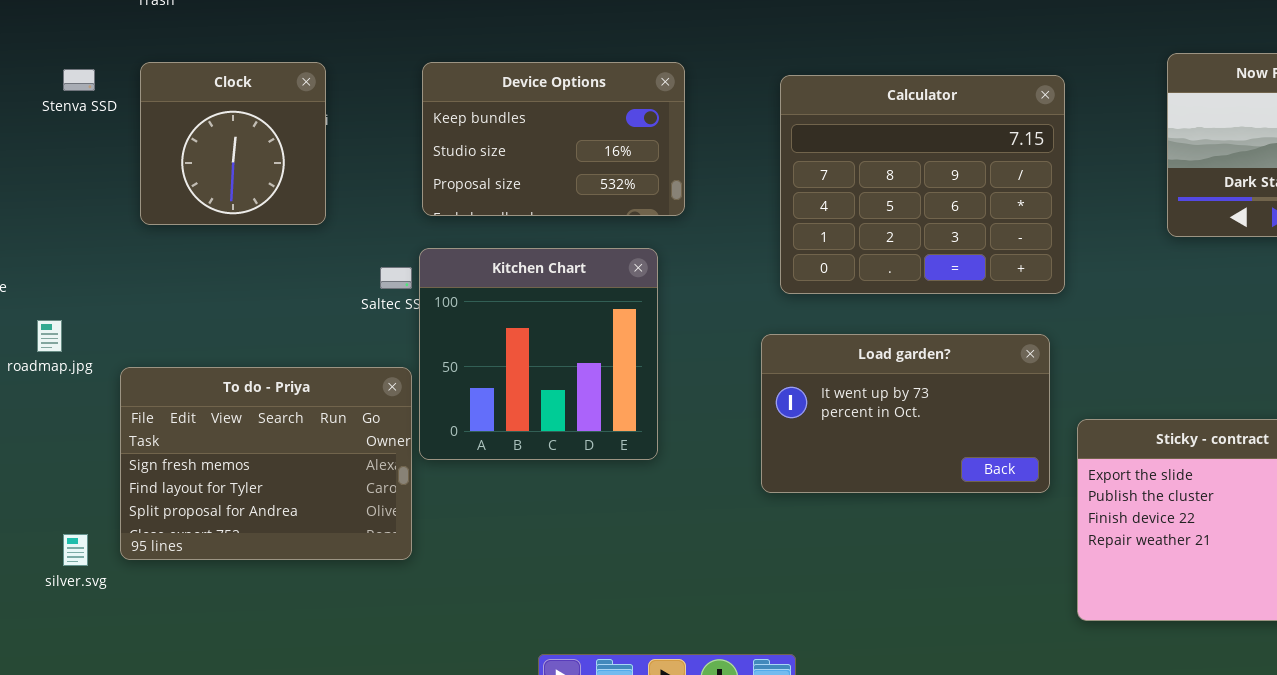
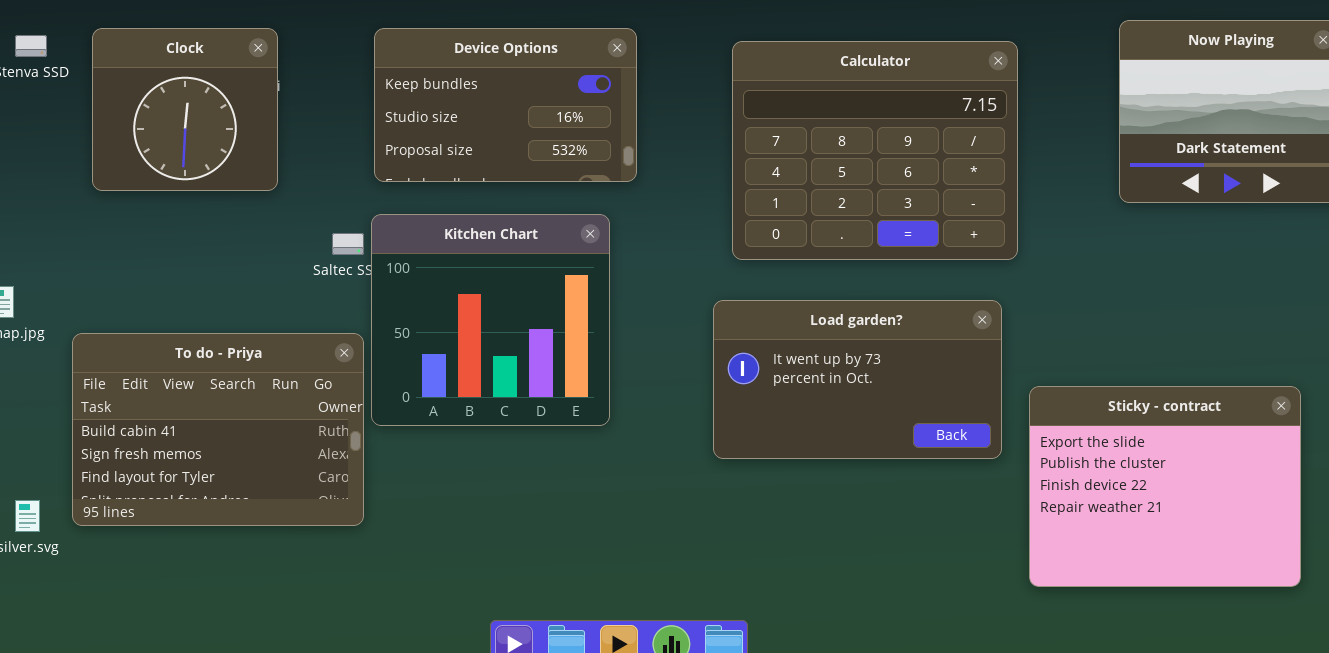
To do - Priya: [120,367,412,560] -> [72,333,364,526], scrolled up 1 row

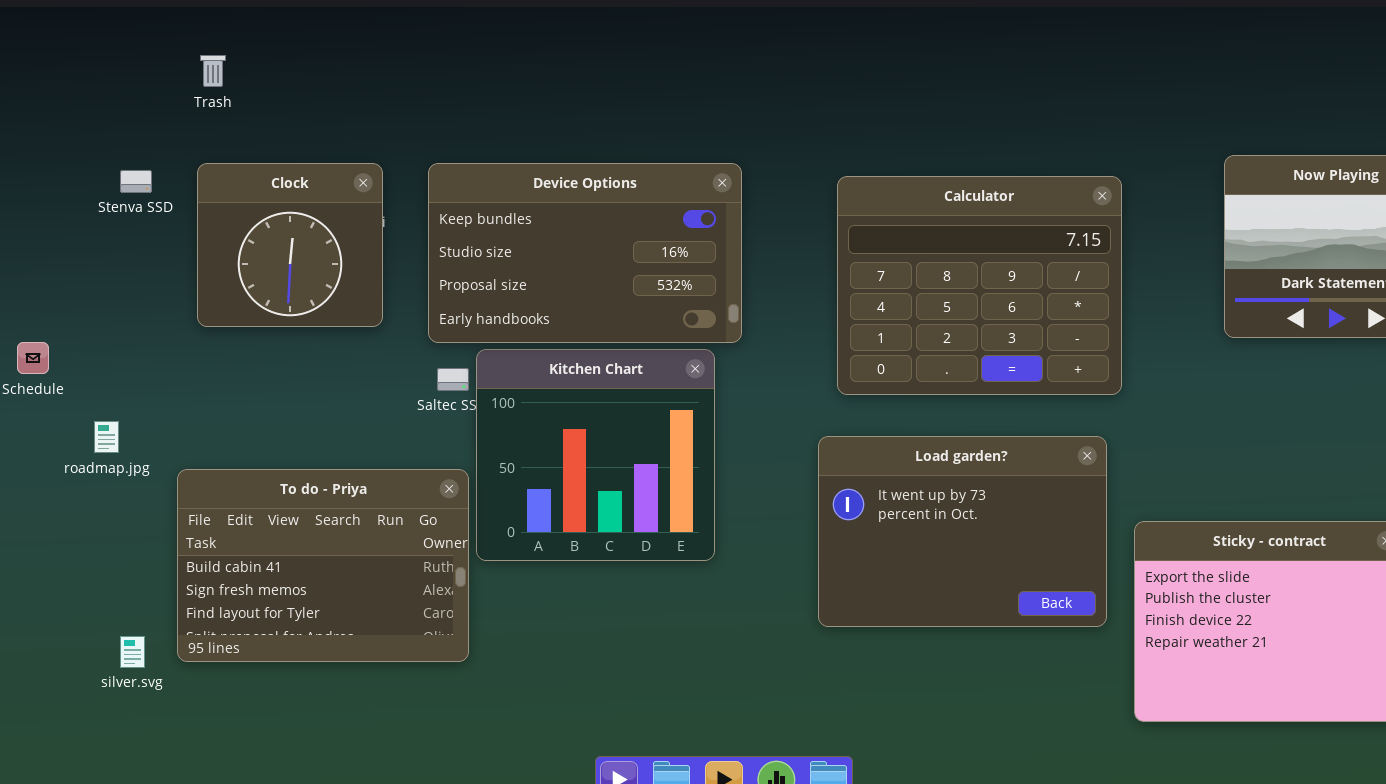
Device Options: [374,28,637,182] -> [428,163,742,343], resized
Load garden?: [713,300,1002,459] -> [818,436,1107,627], resized

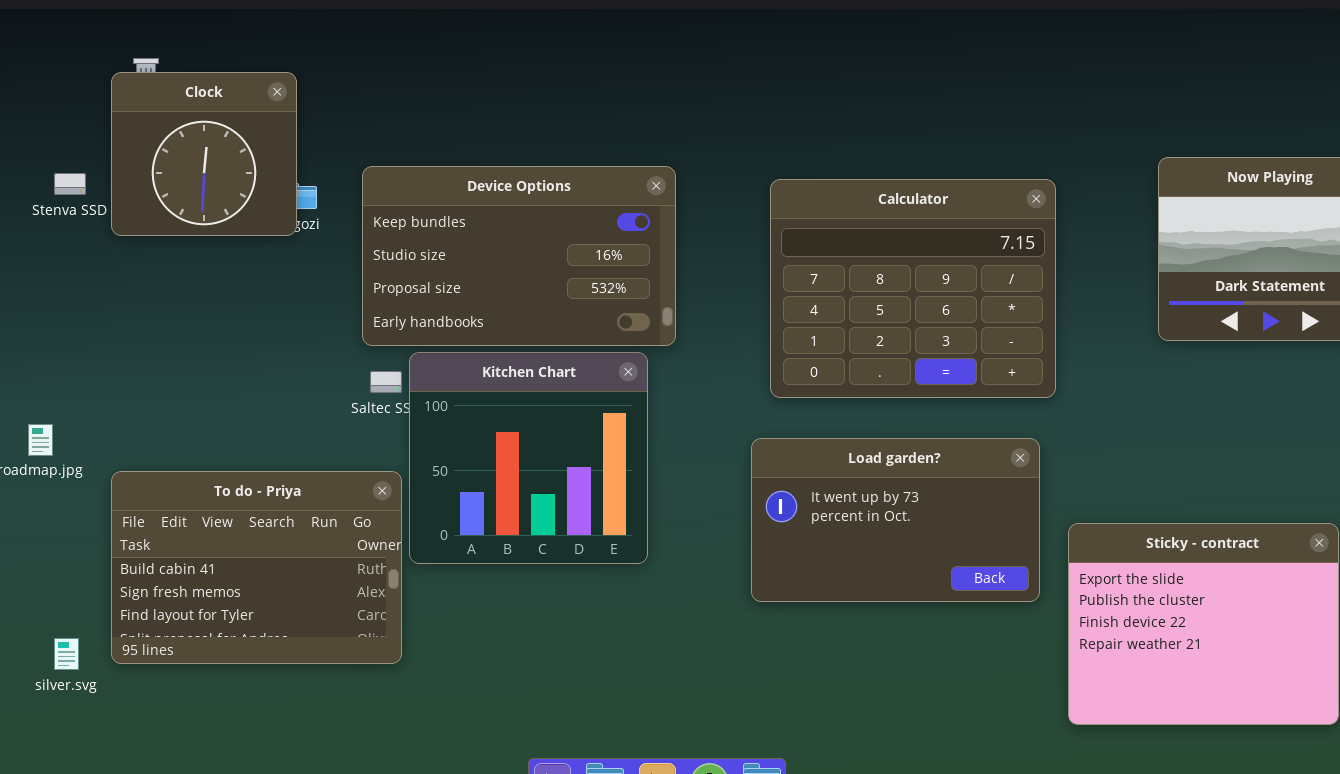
Clock: [197,163,383,327] -> [111,72,297,236], moved
Load garden?: [818,436,1107,627] -> [751,438,1040,602], resized

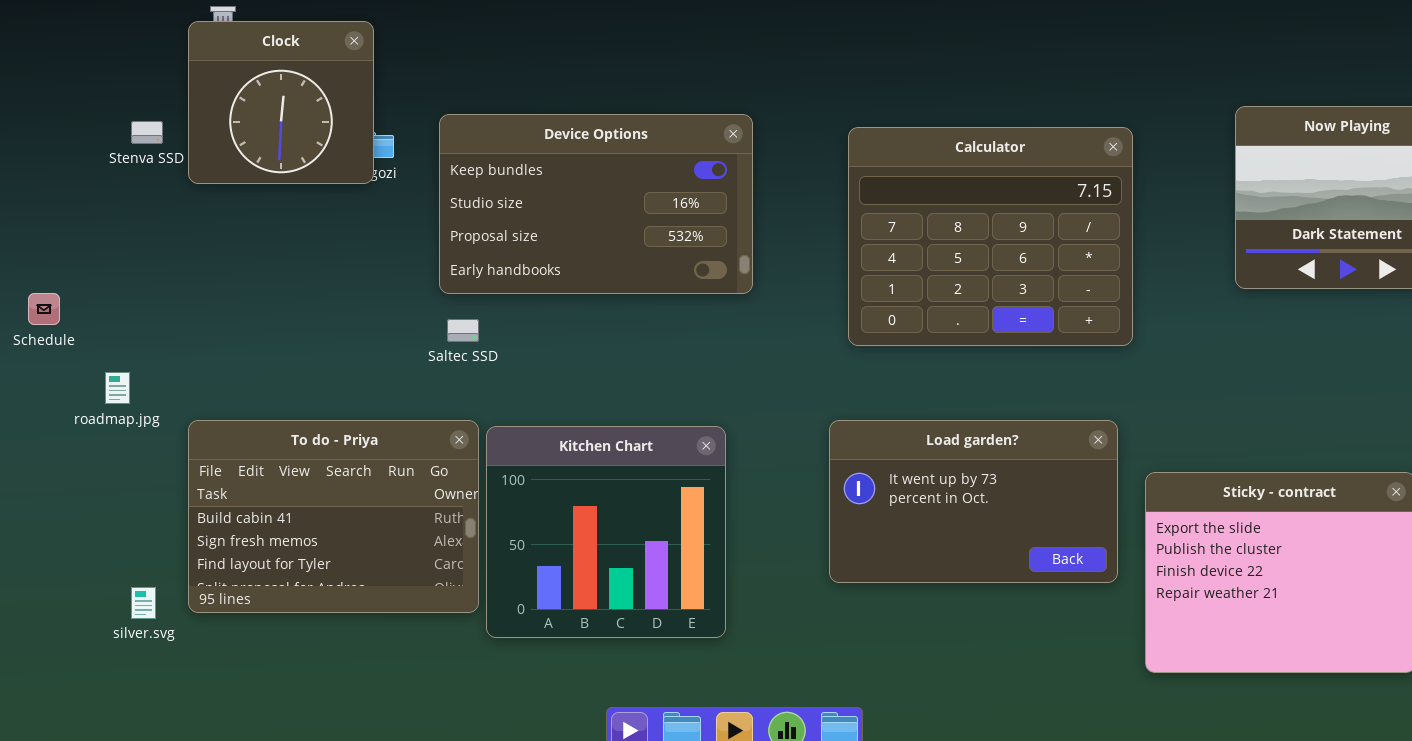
Kitchen Chart: [409,352,648,564] -> [486,426,726,638], moved
Load garden?: [751,438,1040,602] -> [829,420,1118,583], moved

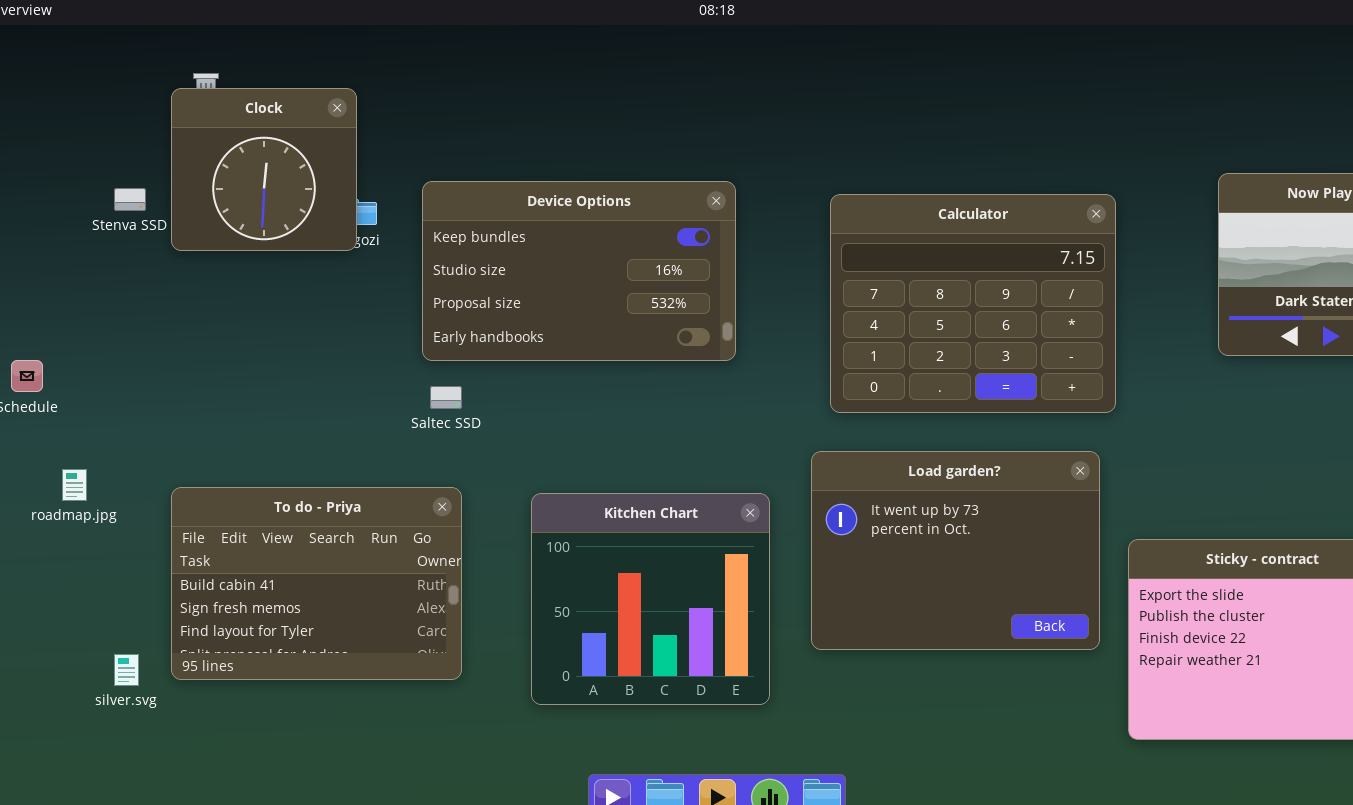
roadmap.jpg: [105,372,130,404] -> [62,469,87,501], moved
Load garden?: [829,420,1118,583] -> [811,451,1100,650], resized
Kitchen Chart: [486,426,726,638] -> [531,493,770,705], moved

